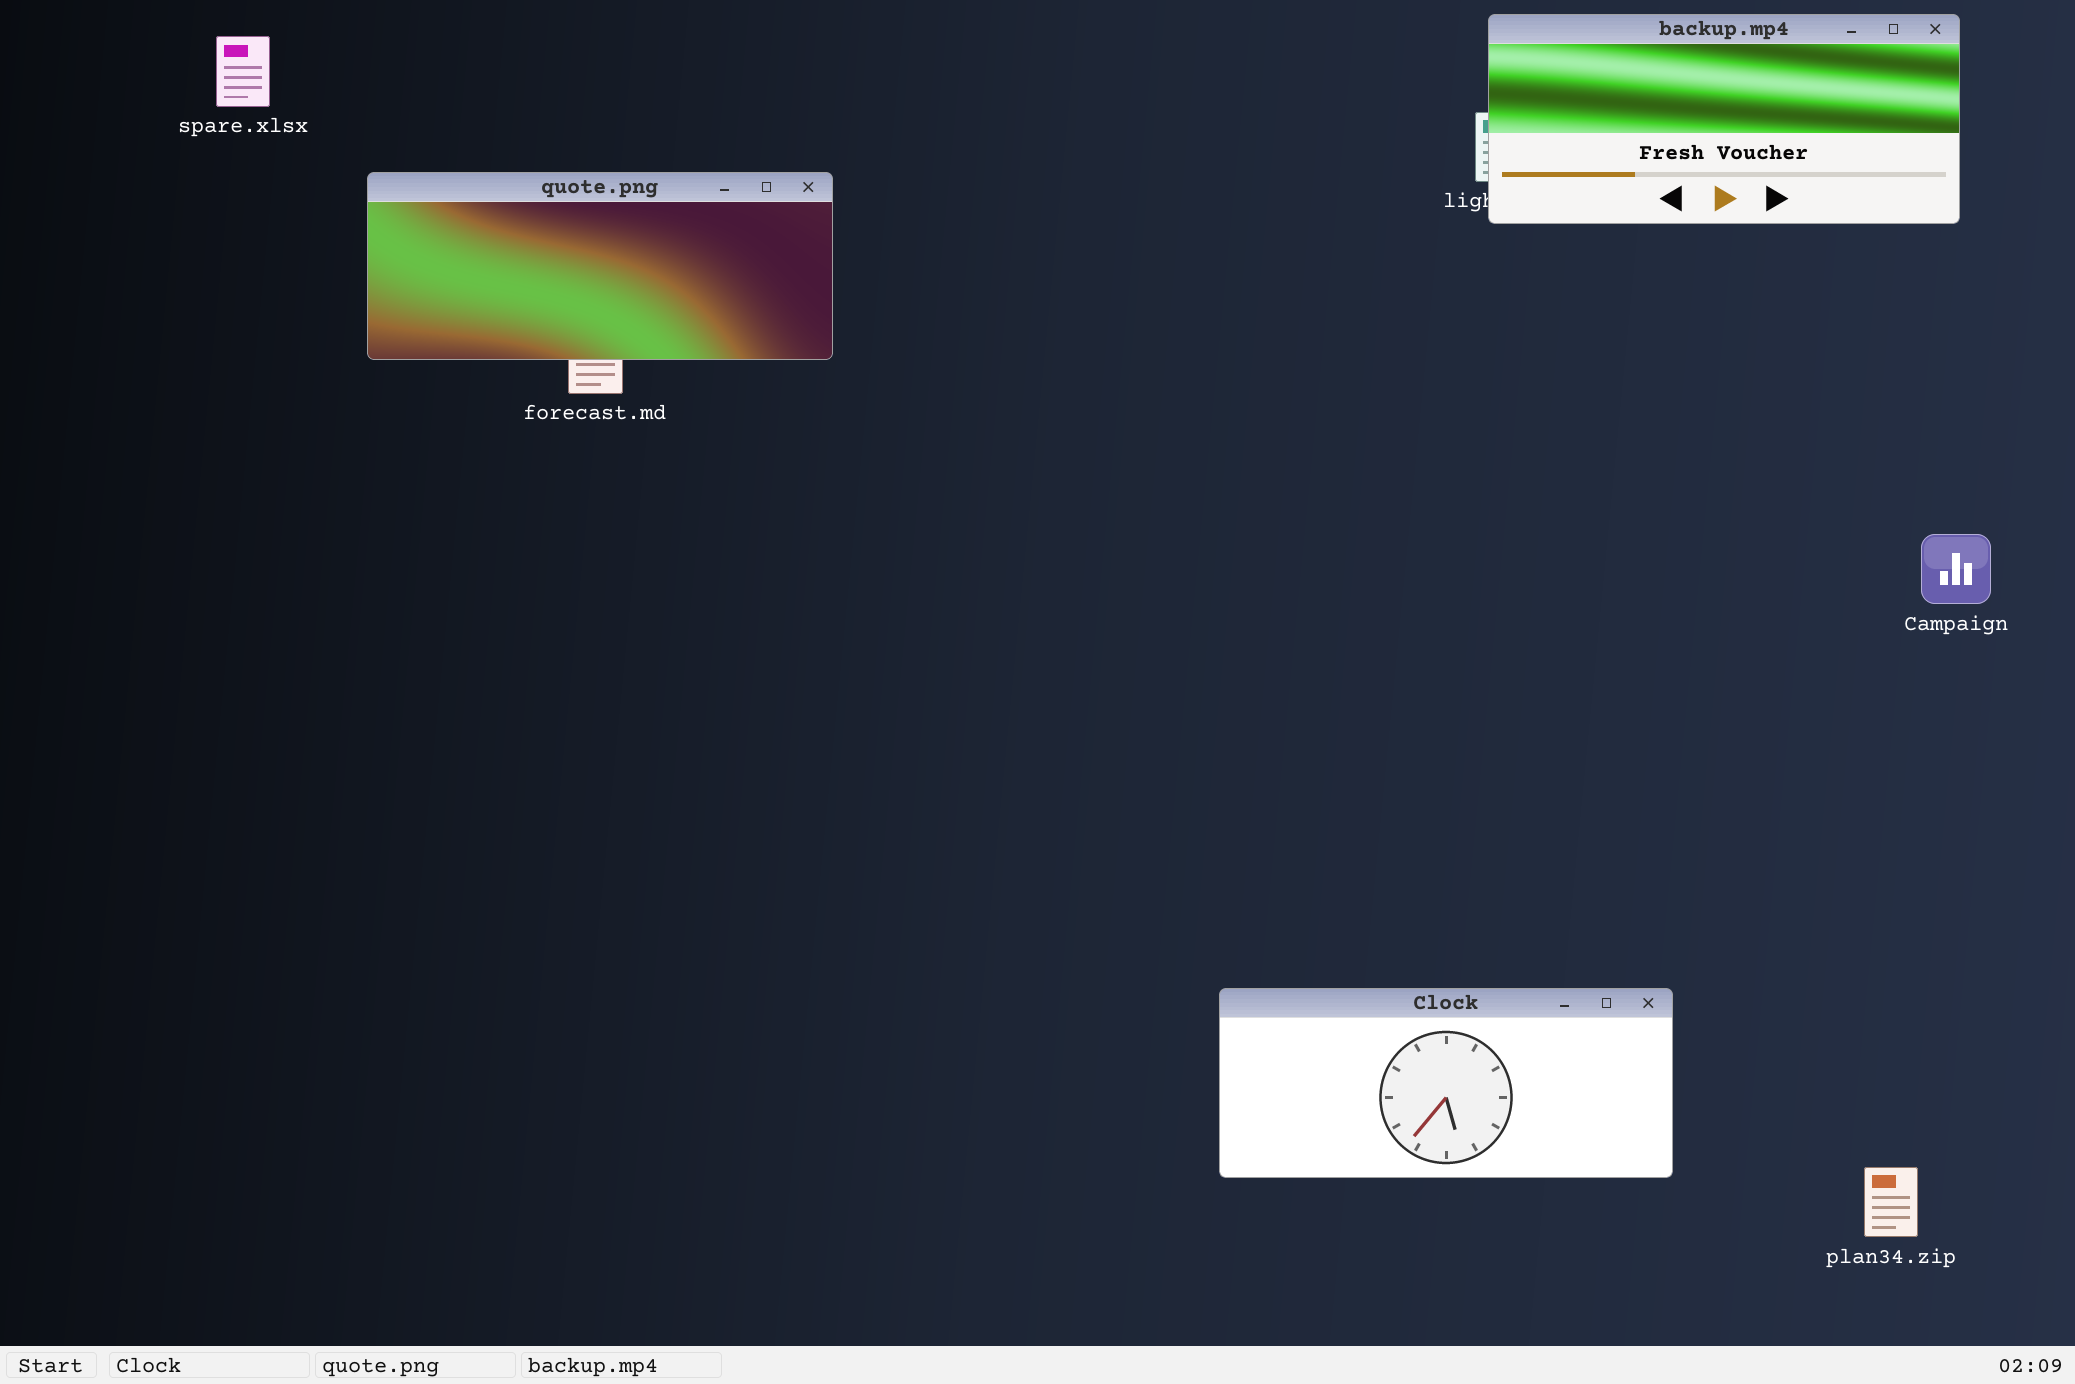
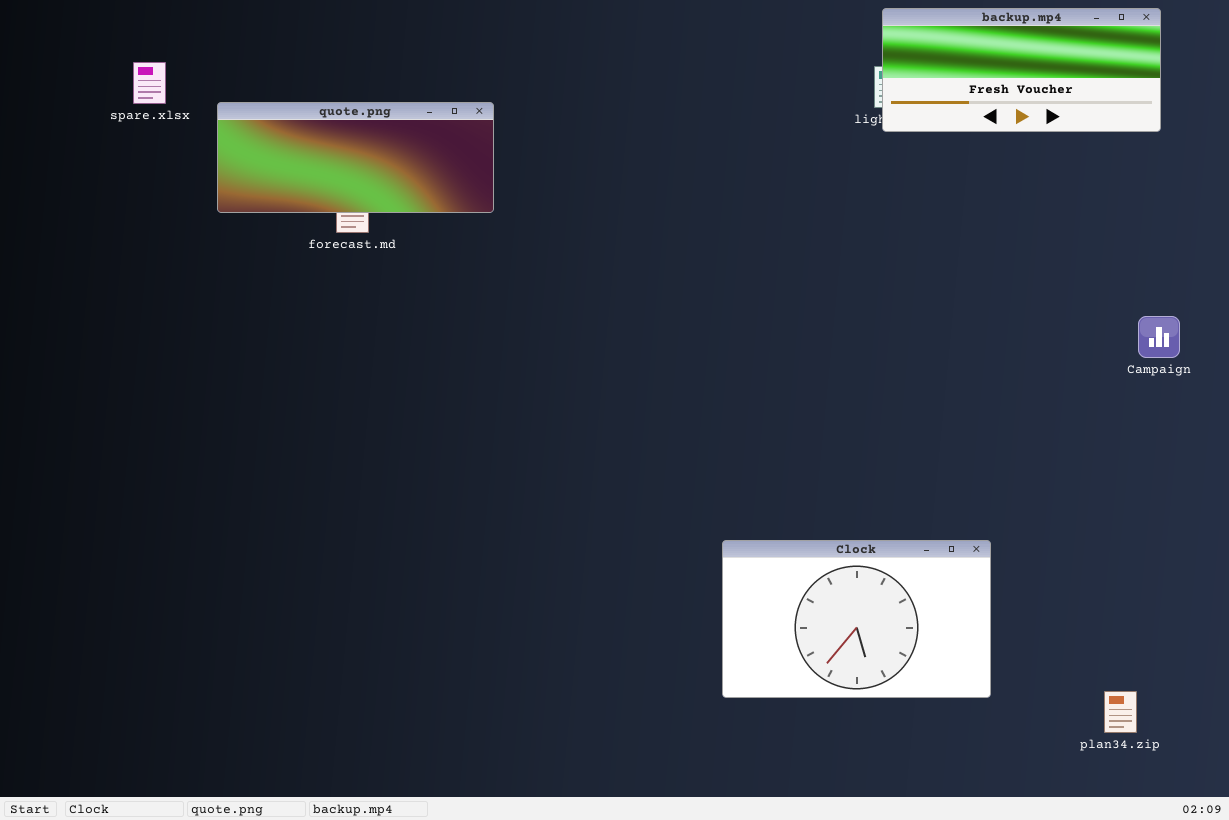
spare.xlsx: [216,36,270,107] -> [133,62,166,104], moved
Clock: [1219,988,1673,1178] -> [722,540,991,698], resized

